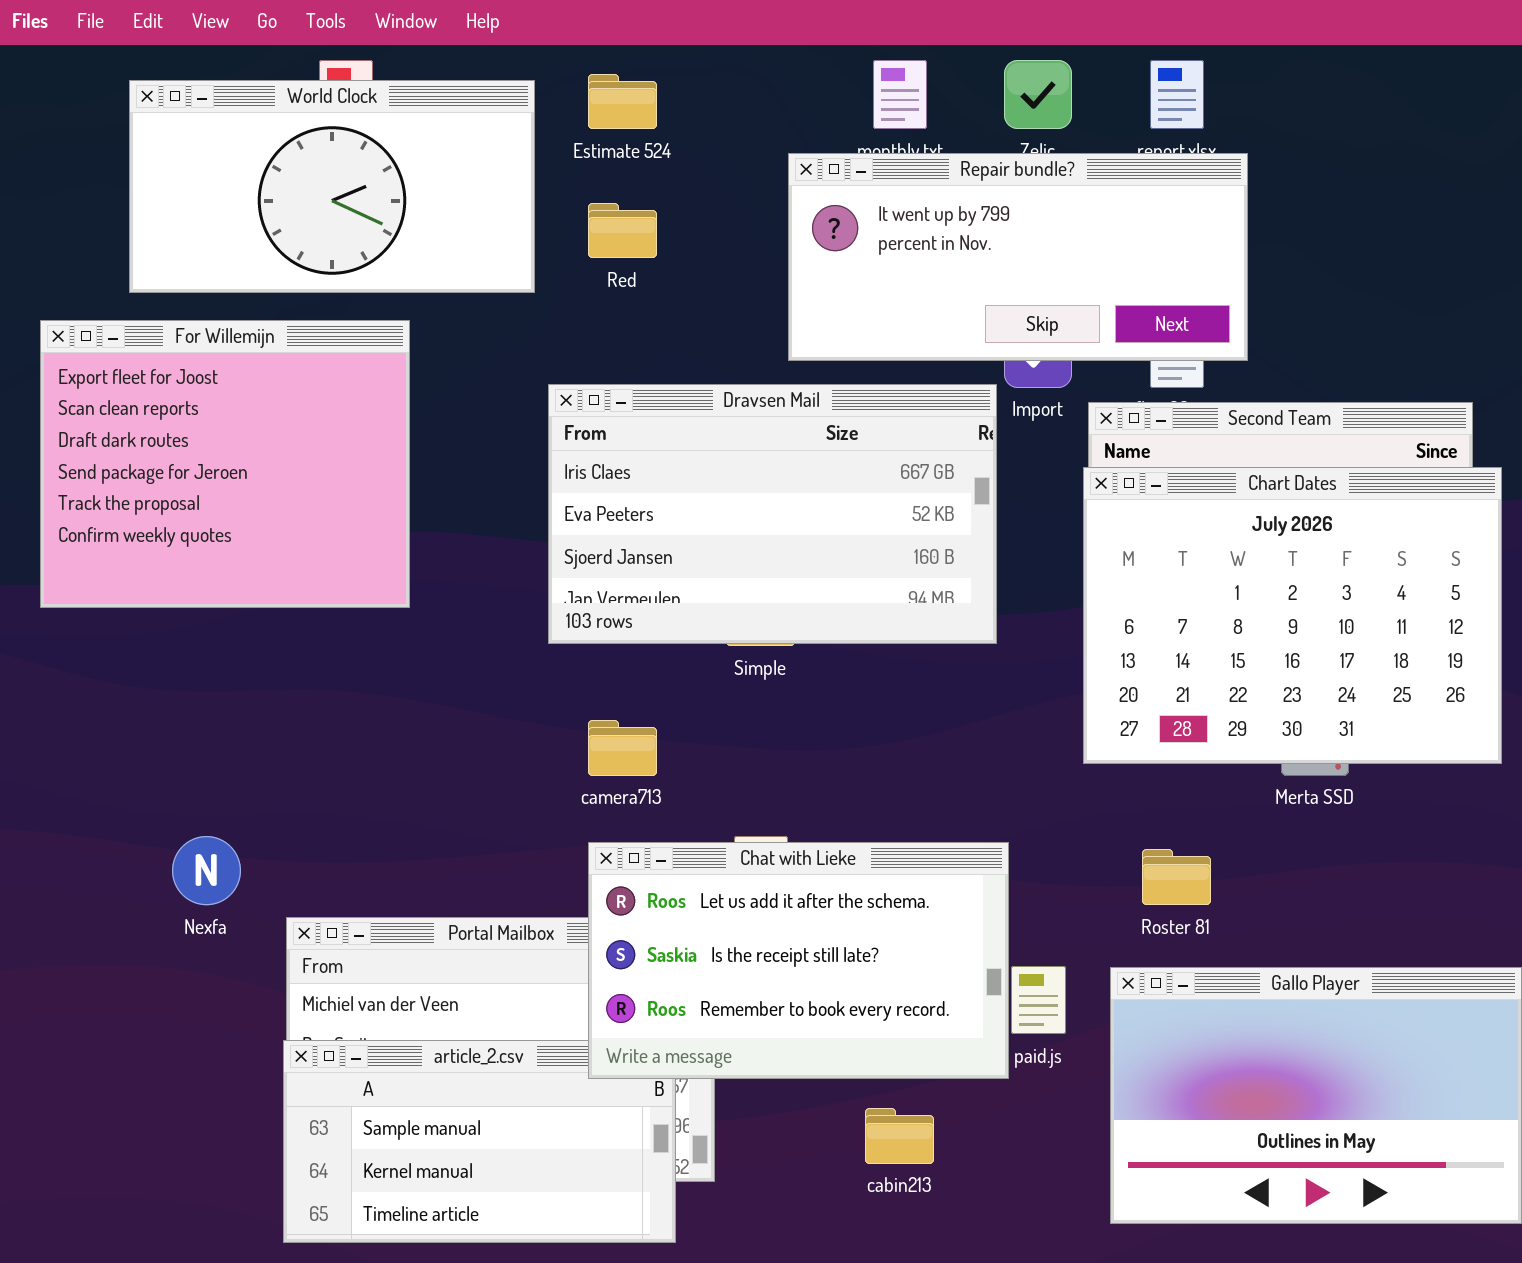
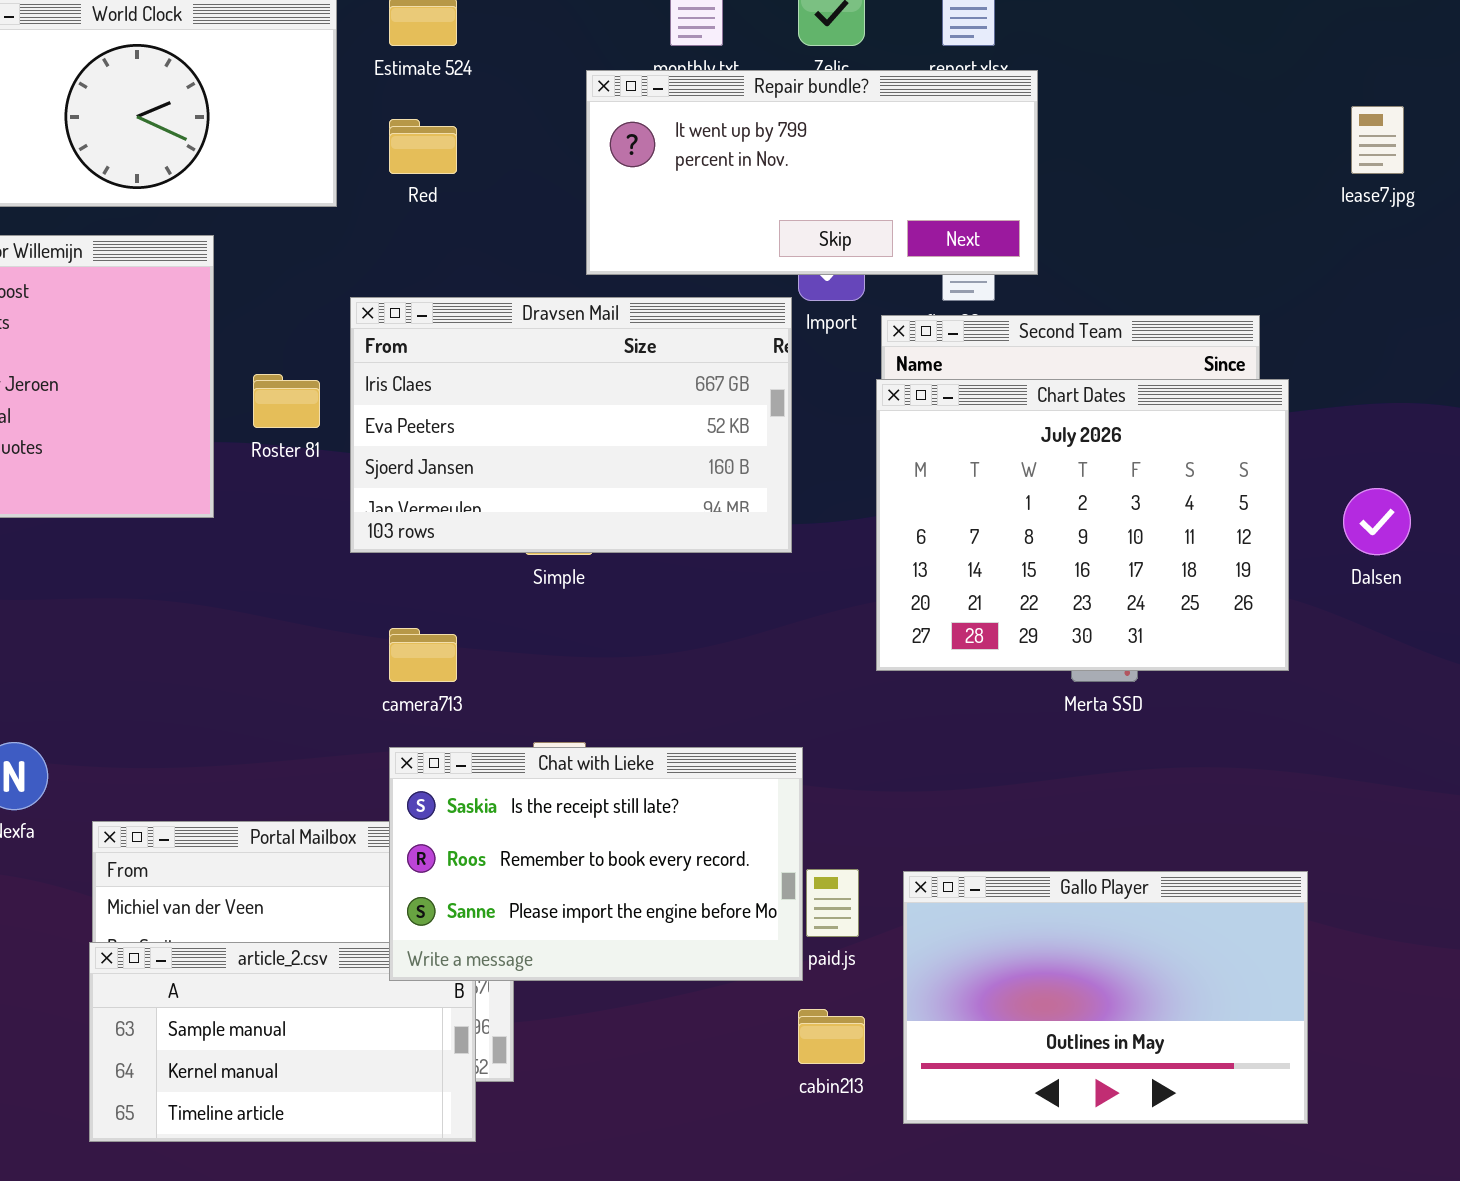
Chat with Lieke: [588,842,1009,1079] -> [389,747,803,981], scrolled down 1 row
Roster 81: [1142,849,1211,905] -> [253,374,320,428], moved
cabin213: [865,1108,934,1164] -> [798,1009,865,1064], moved

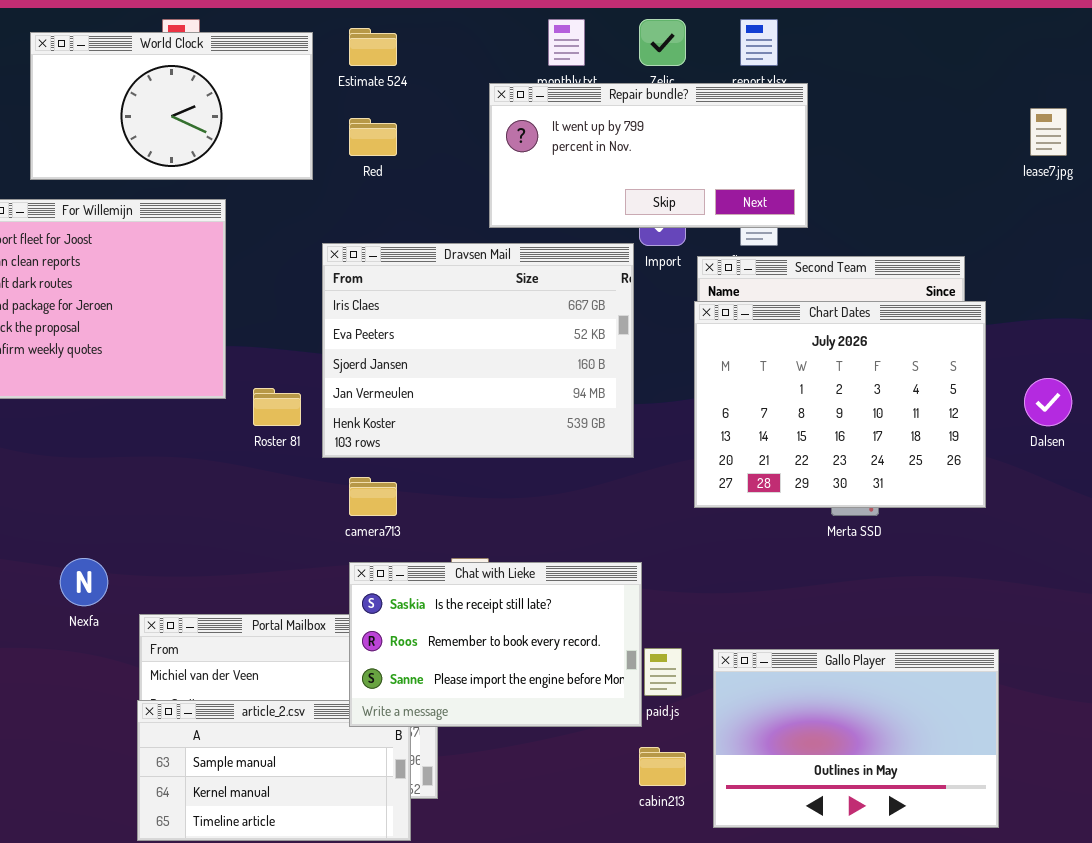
Dravsen Mail: [350,297,792,553] -> [322,243,634,458], resized
Roster 81: [253,374,320,428] -> [253,388,301,426], moved

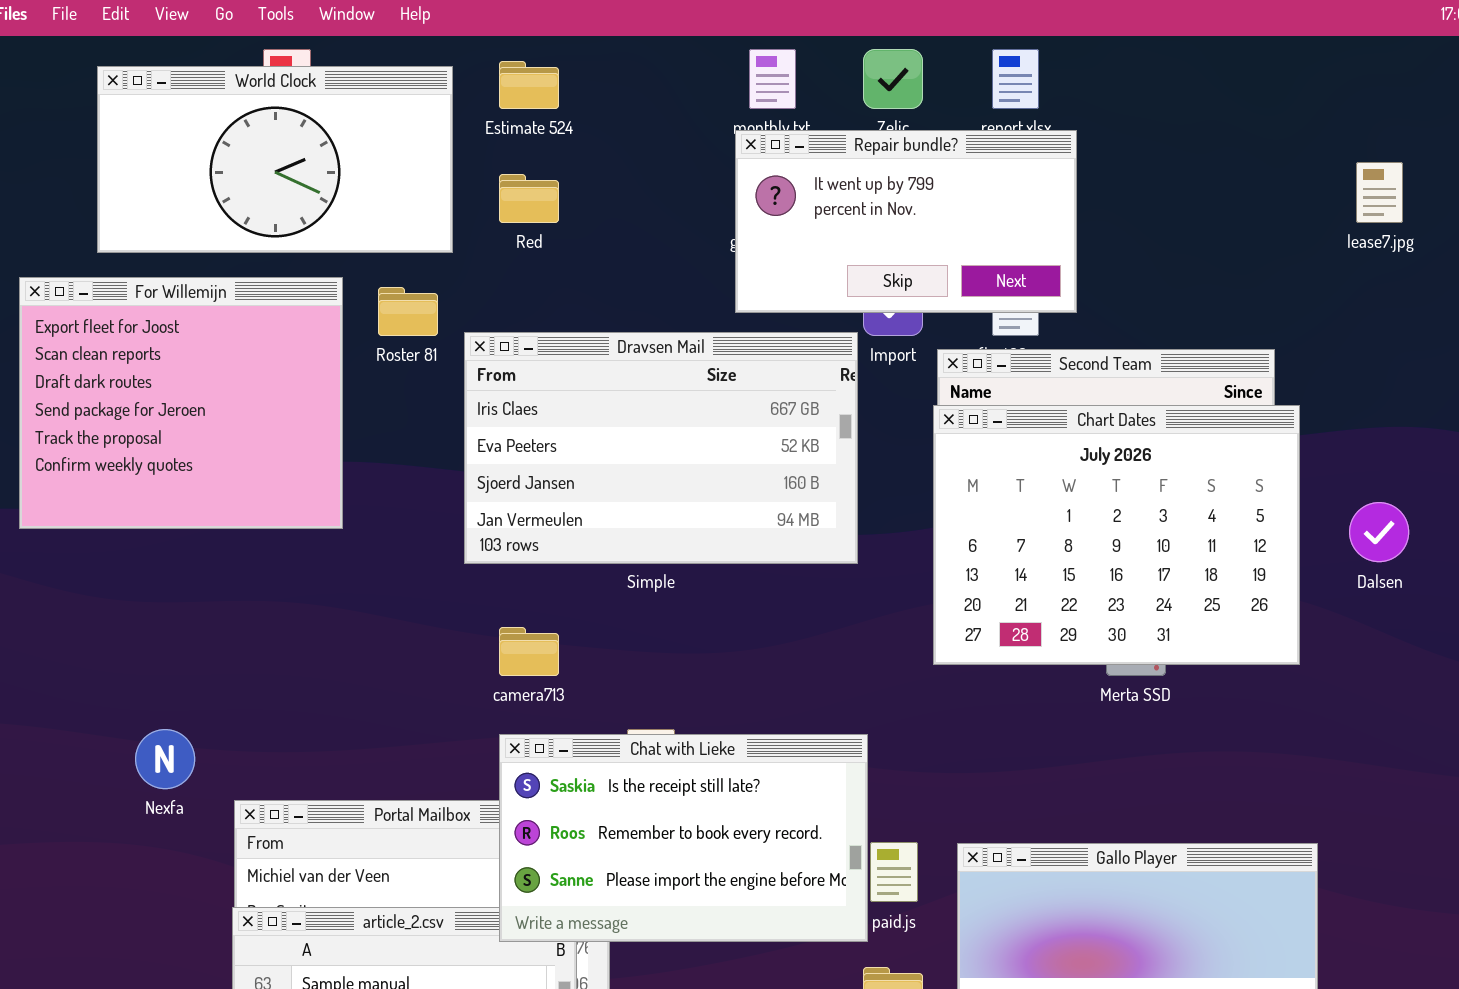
Repair bundle?: [489,83,808,228] -> [735,130,1077,313], resized
Dravsen Mail: [322,243,634,458] -> [464,332,858,564], resized
Roster 81: [253,388,301,426] -> [378,287,438,336], moved

